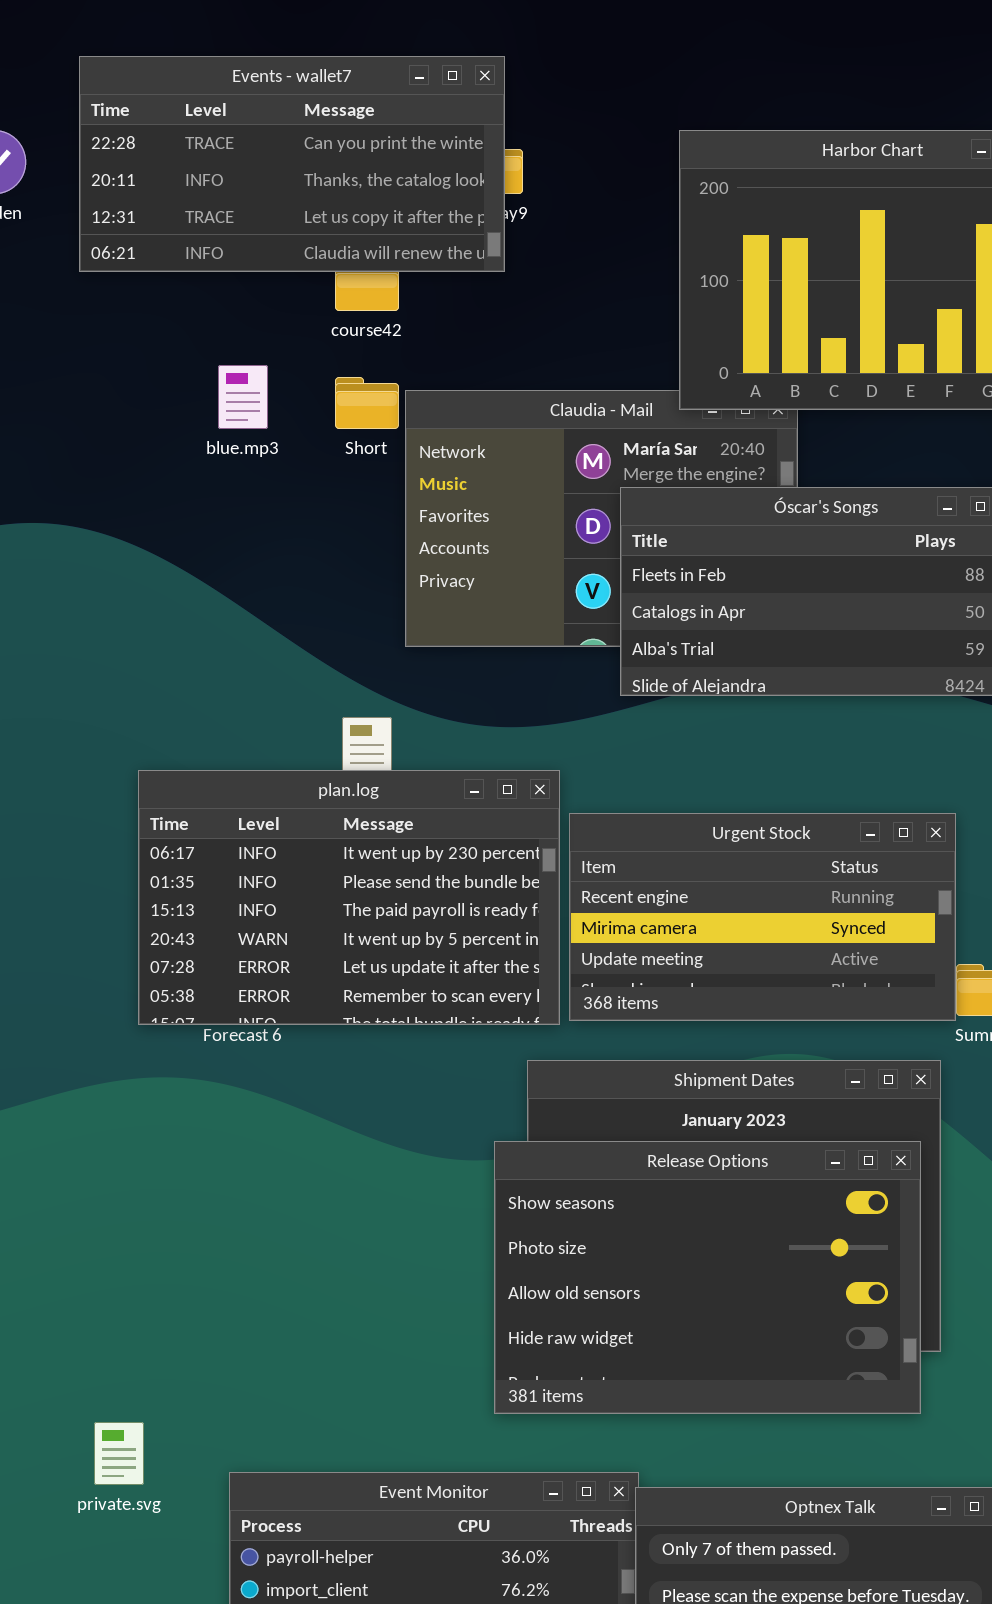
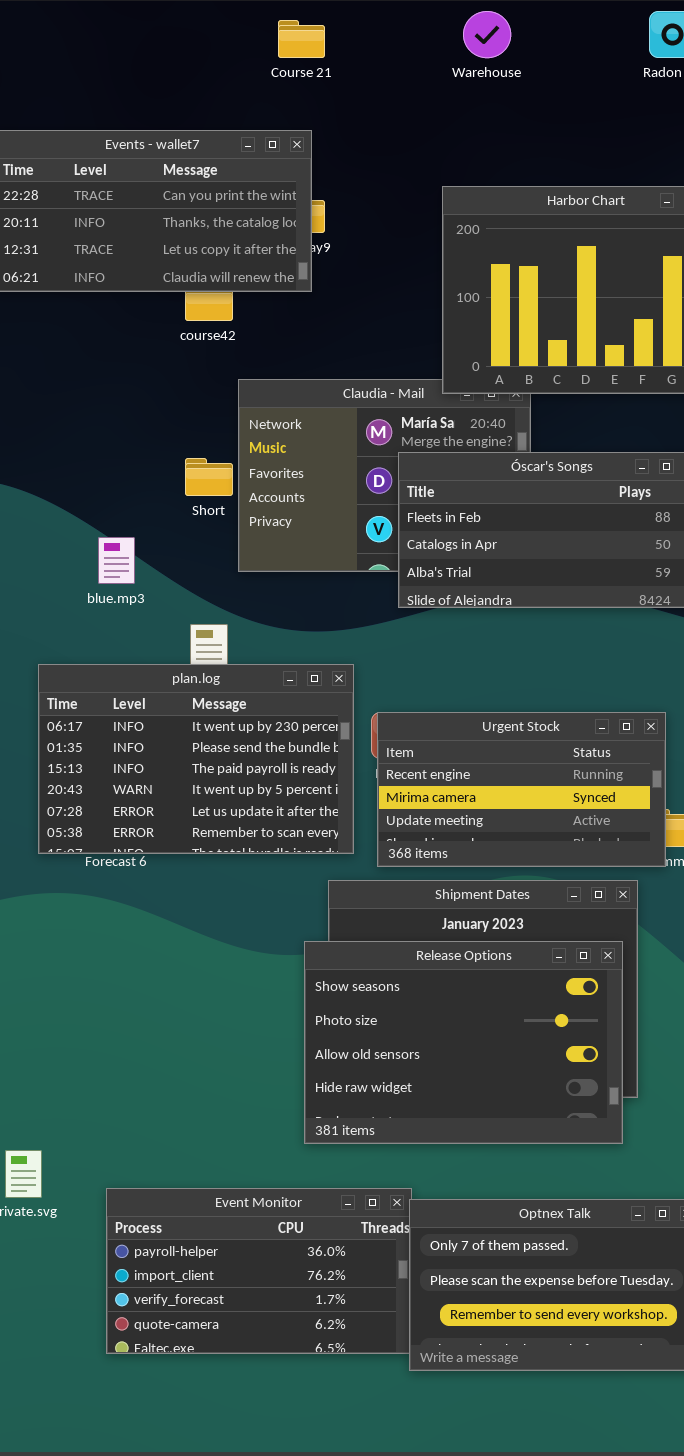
blue.mp3: [218,365,268,429] -> [98,537,135,584], moved
Short: [335,377,399,429] -> [185,458,233,496], moved
Urgent Stock: [569,813,956,1021] -> [377,712,666,867], moved

